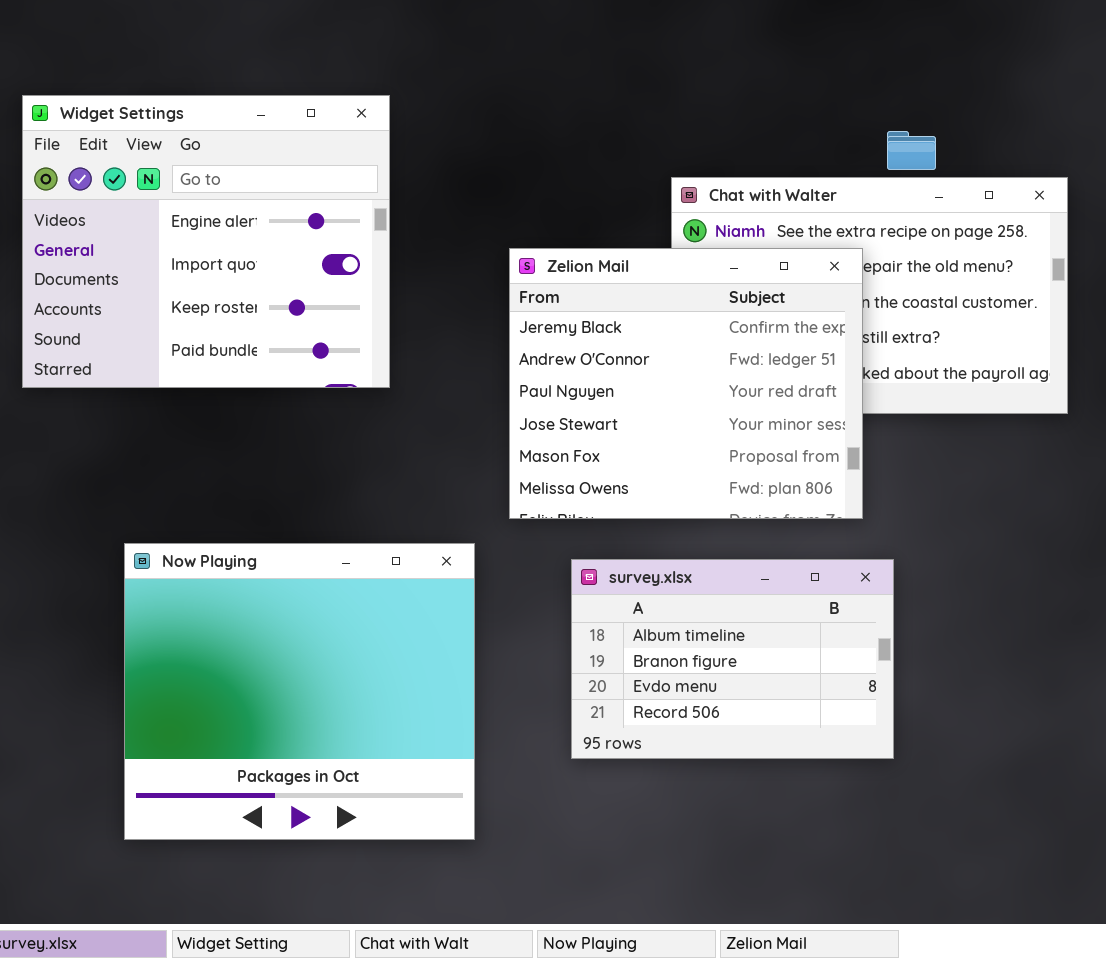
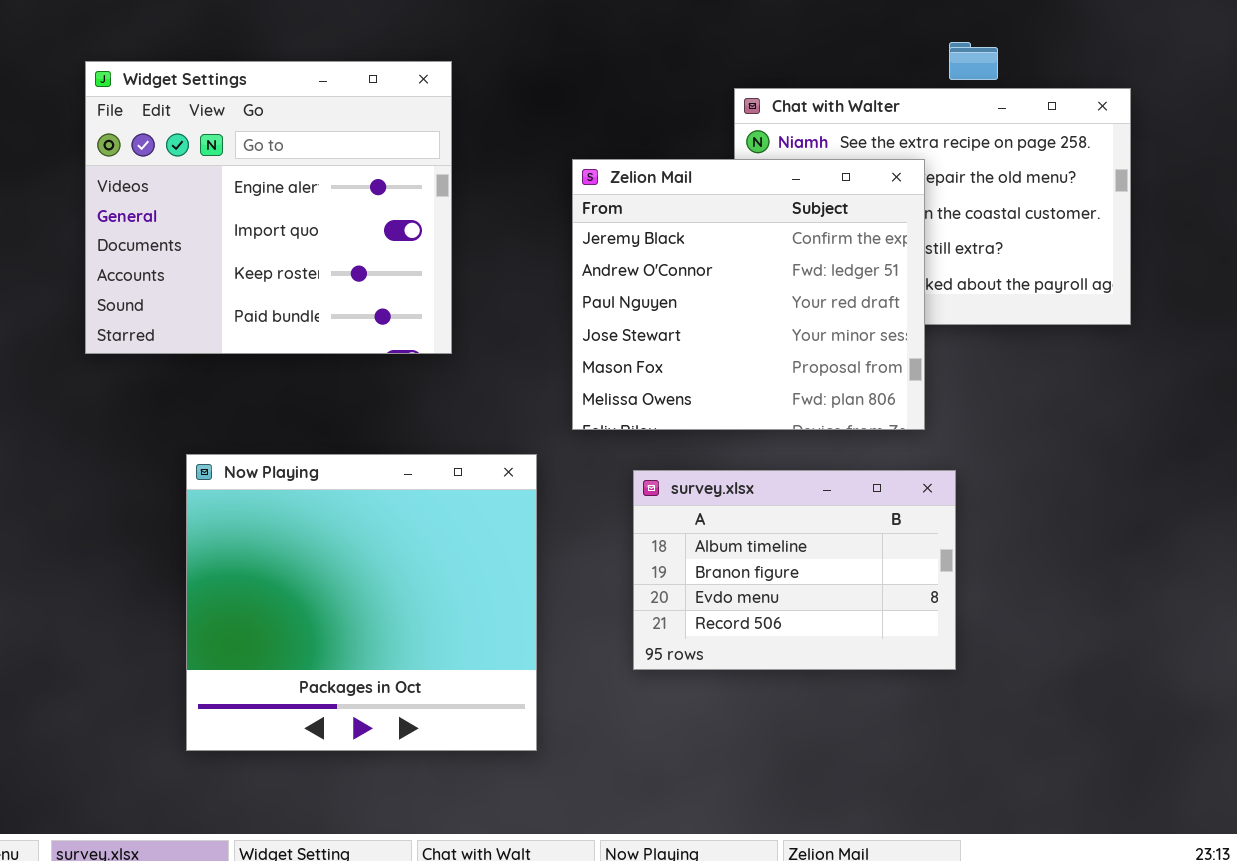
Widget Settings: [22,95,390,388] -> [85,61,452,354], moved

